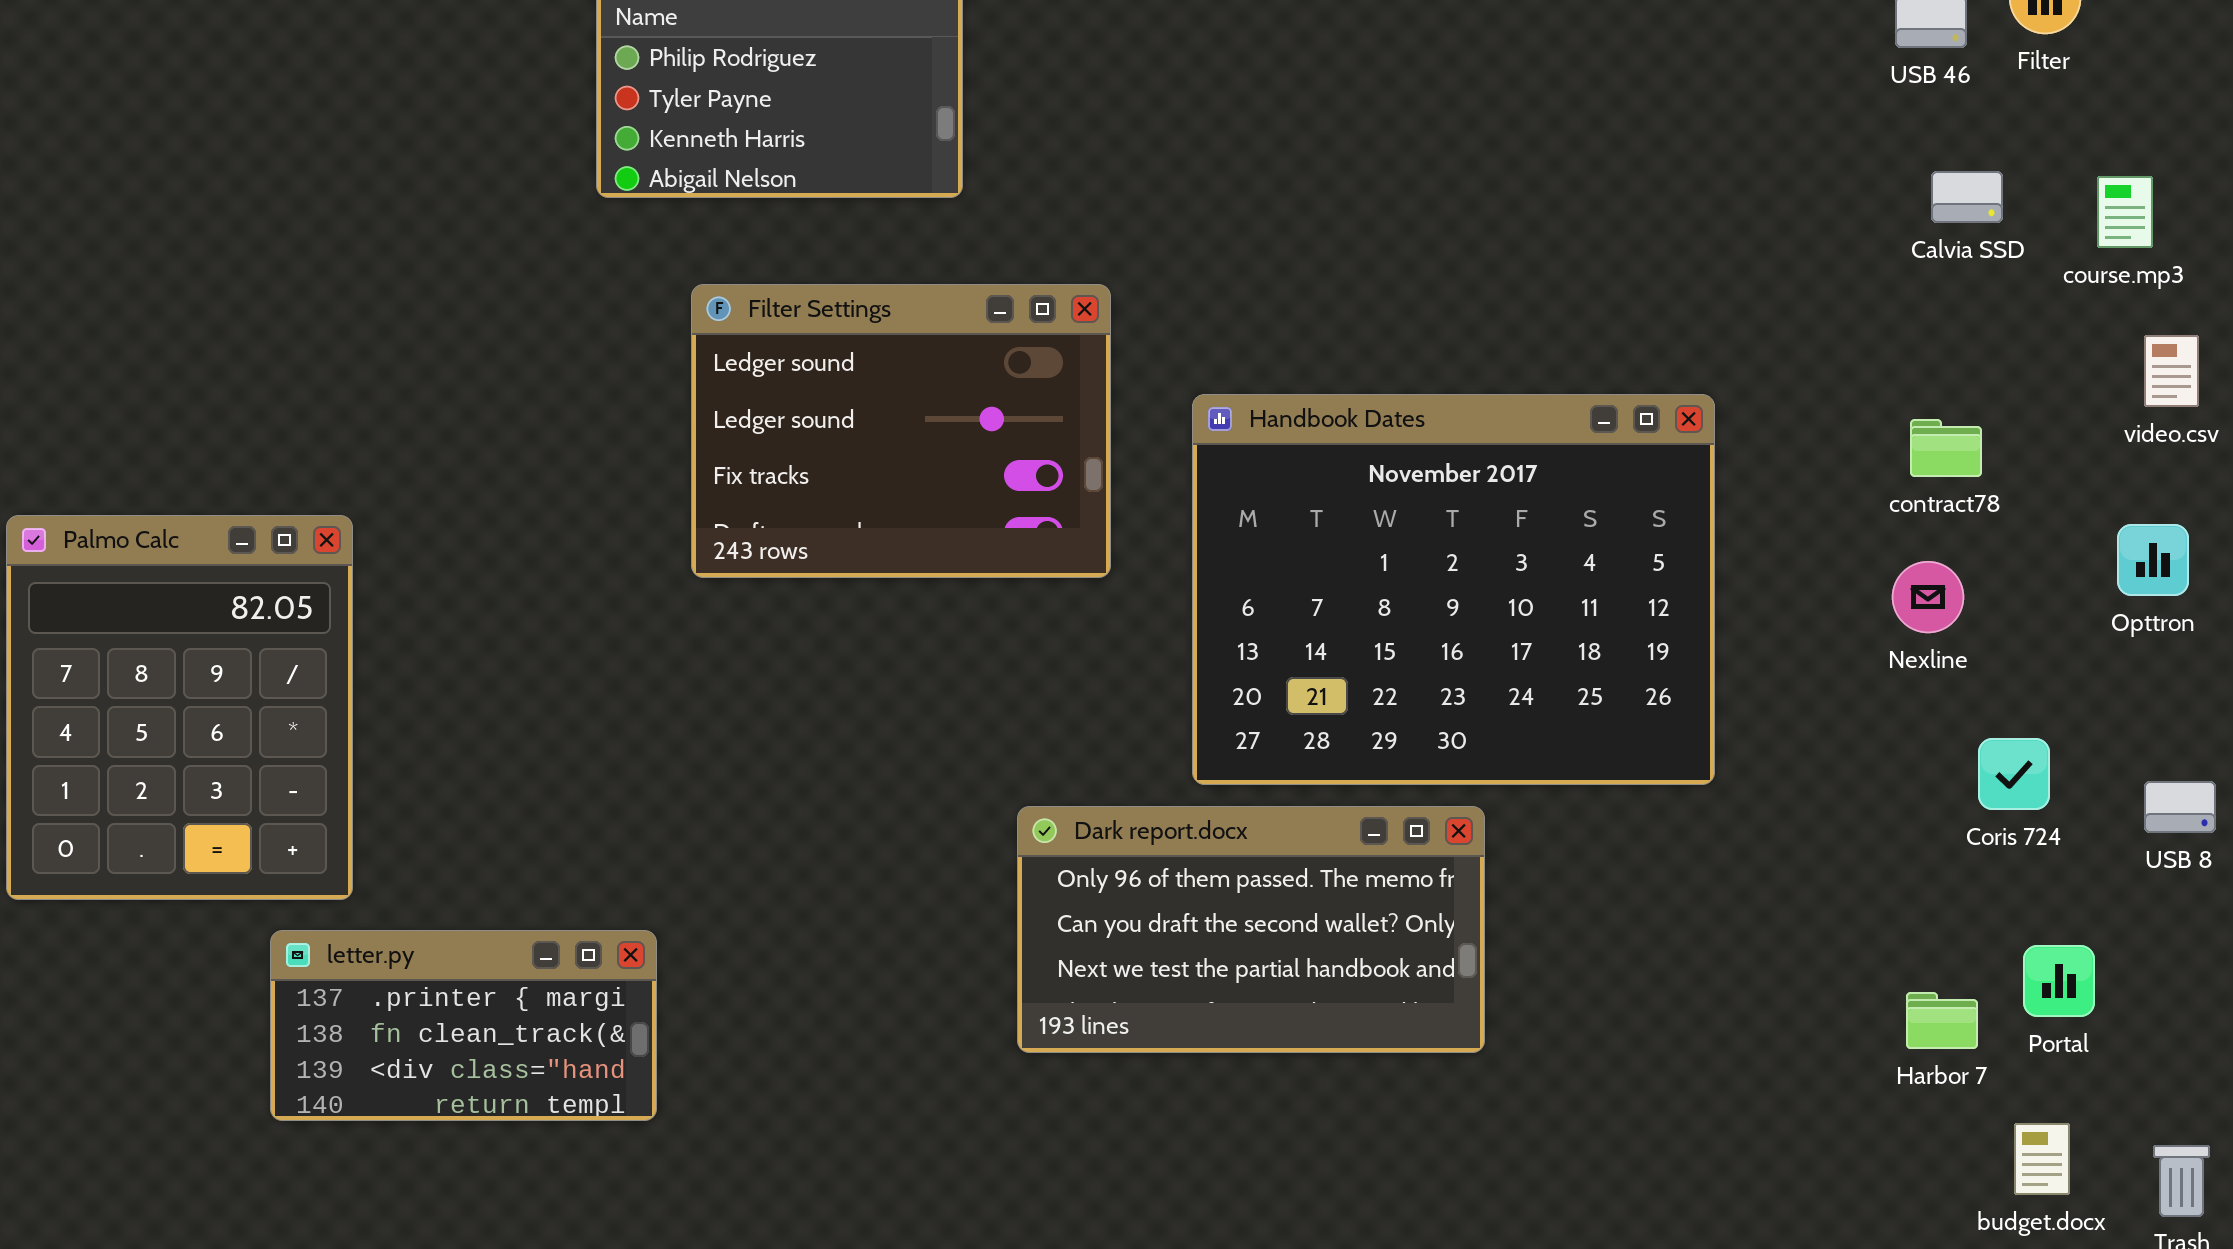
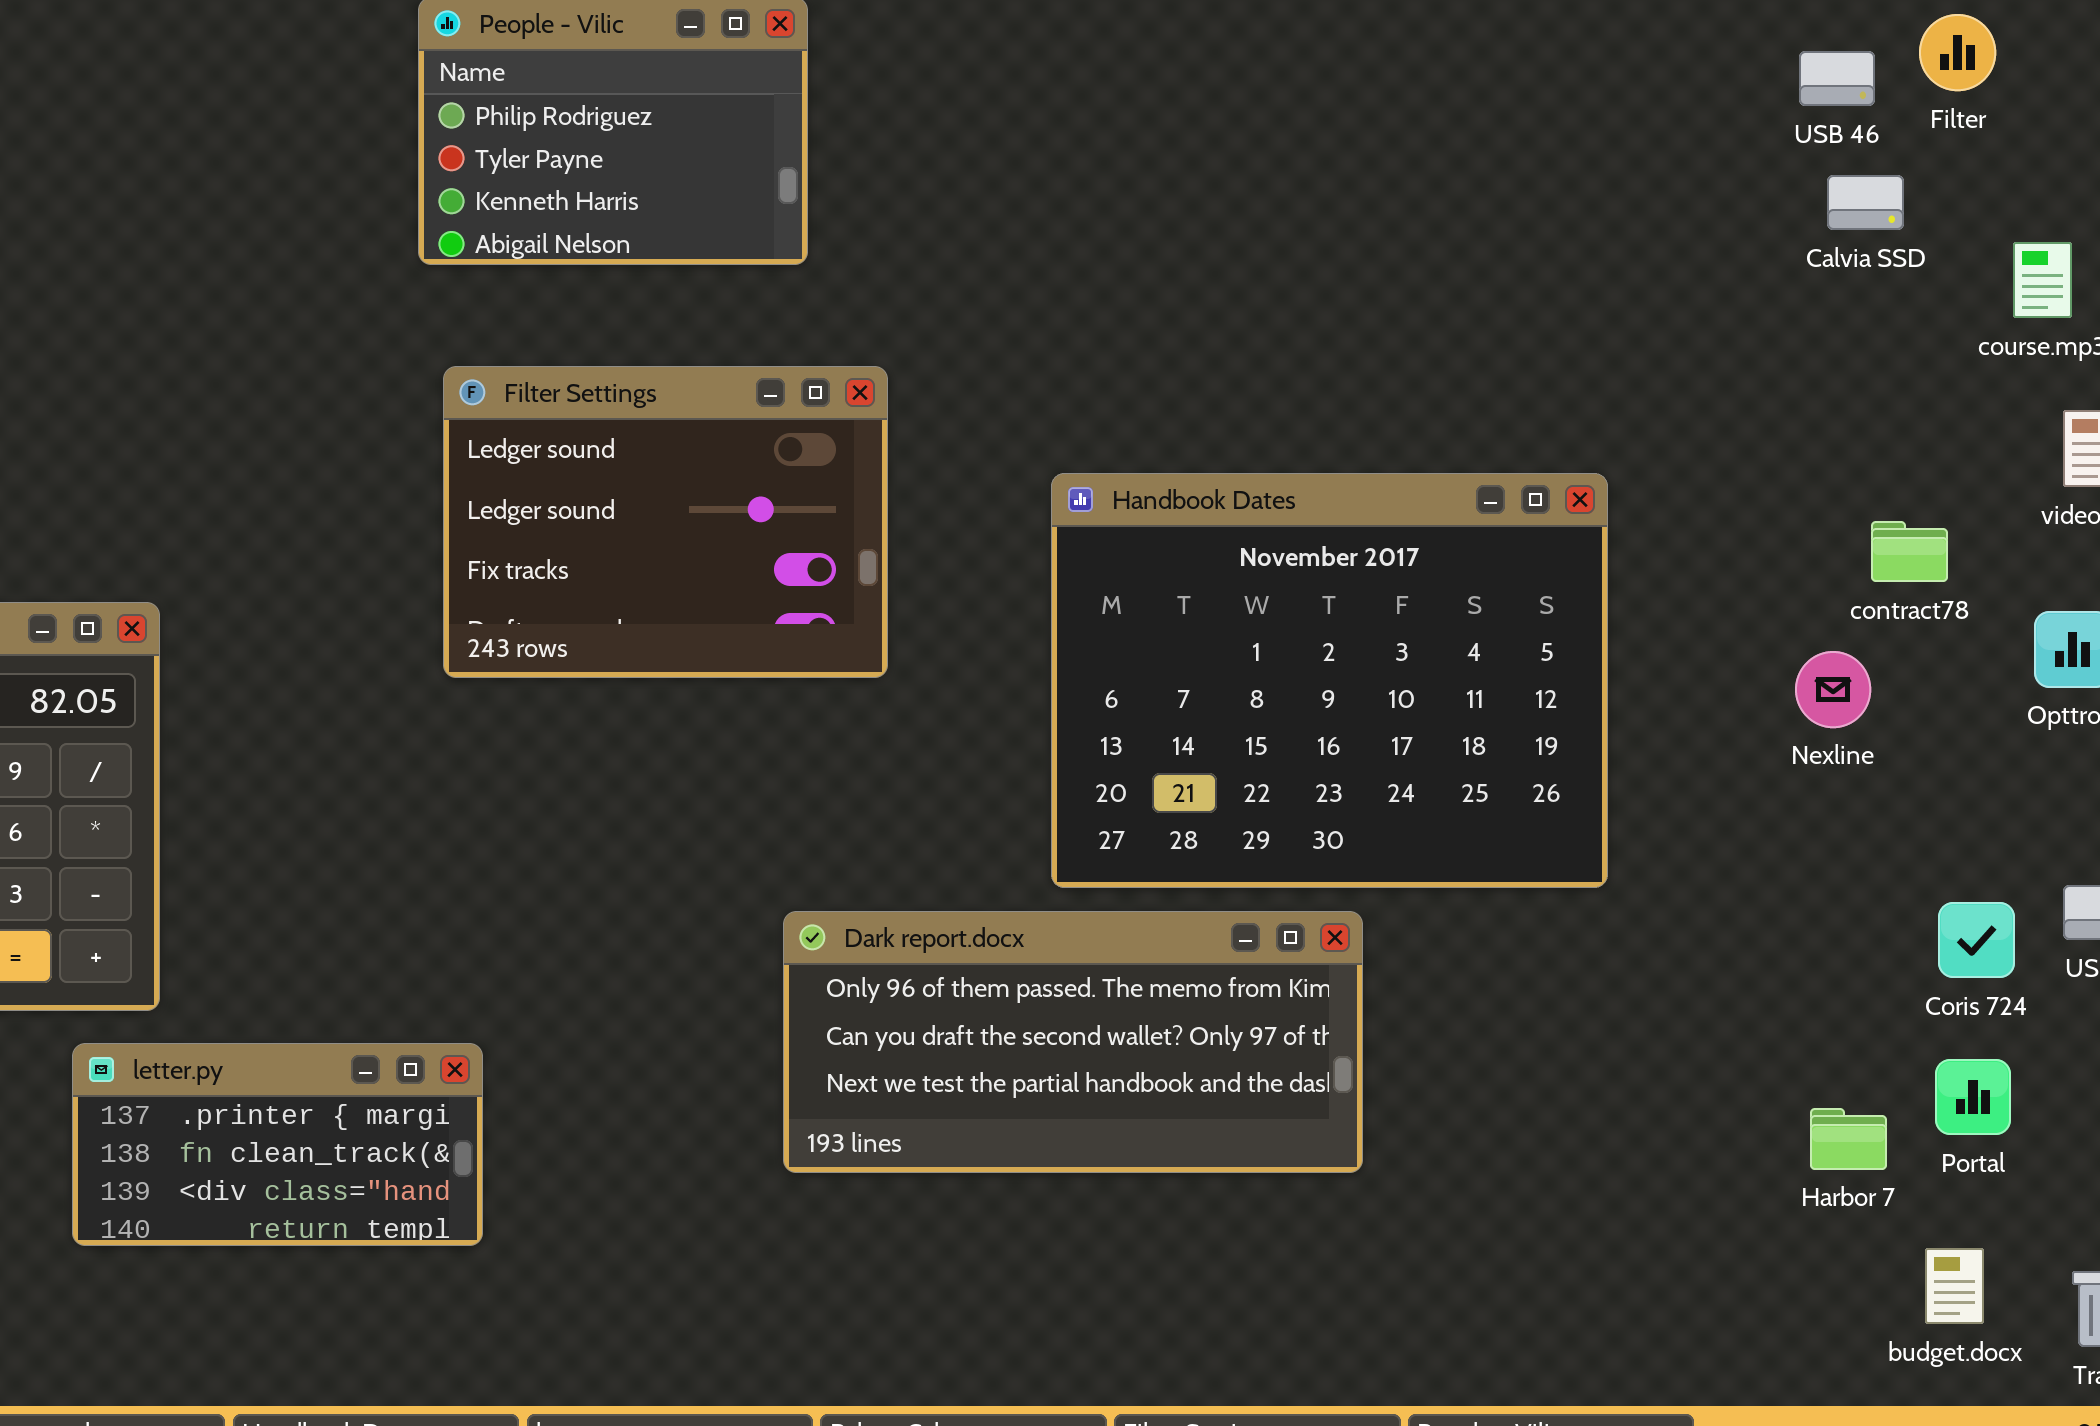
Calvia SSD: [1931,171,2003,223] -> [1827,175,1904,230], moved
Filter Settings: [691,284,1111,578] -> [443,366,888,678], moved
contract78: [1910,419,1982,477] -> [1871,521,1948,582], moved
Coris 724: [1978,738,2050,810] -> [1938,902,2015,978], moved
Dark report.docx: [1017,806,1485,1053] -> [783,911,1363,1173], resized

